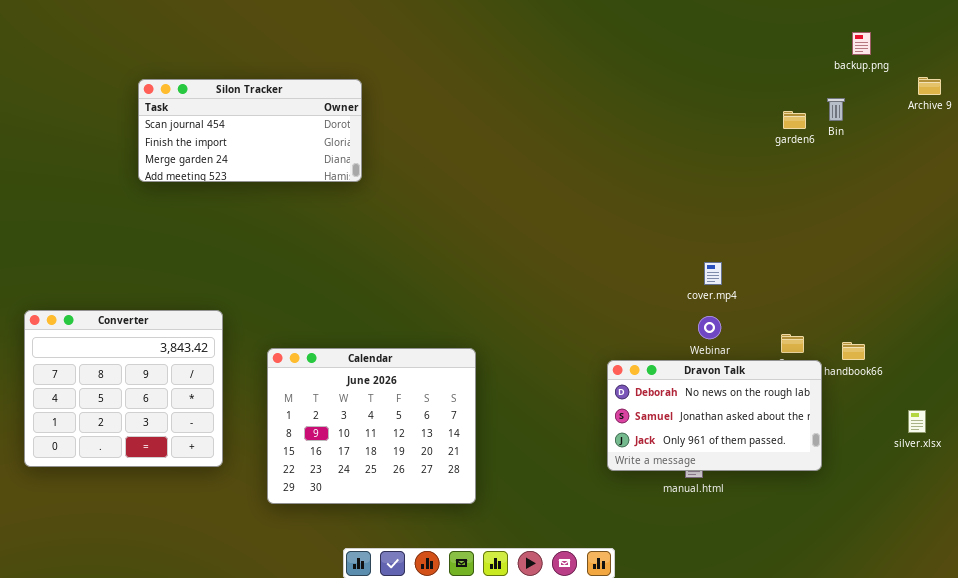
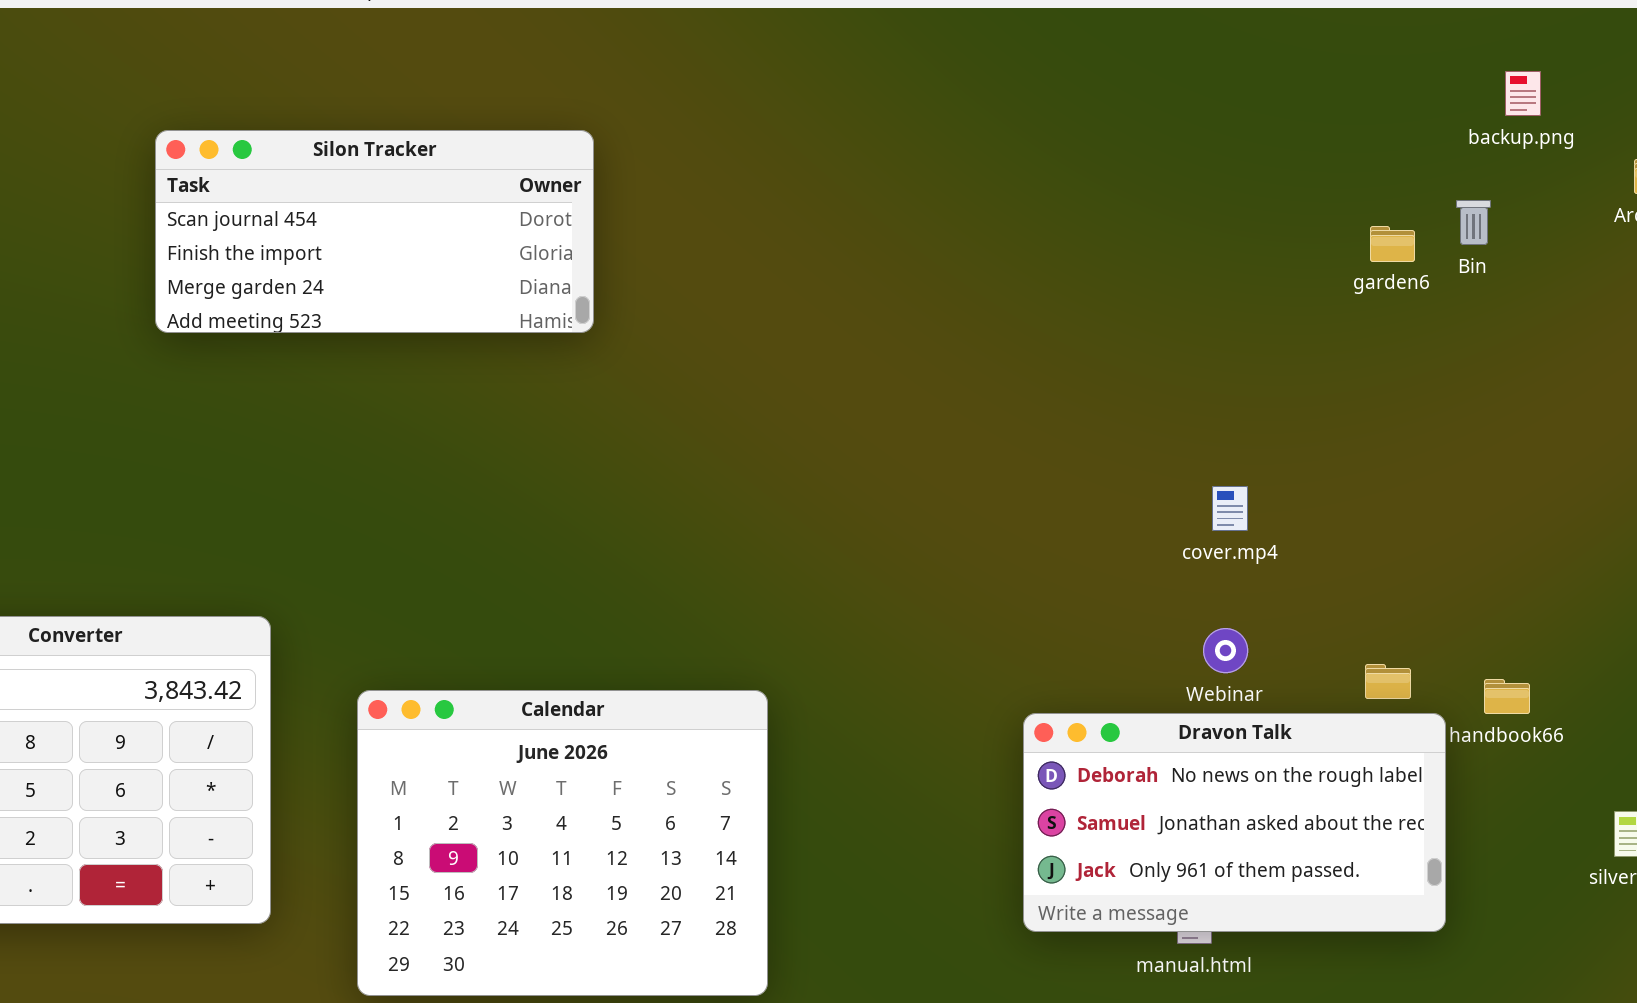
Silon Tracker: [138,79,362,182] -> [155,130,594,333], moved
cover.mp4: [704,262,722,285] -> [1212,486,1248,531], moved

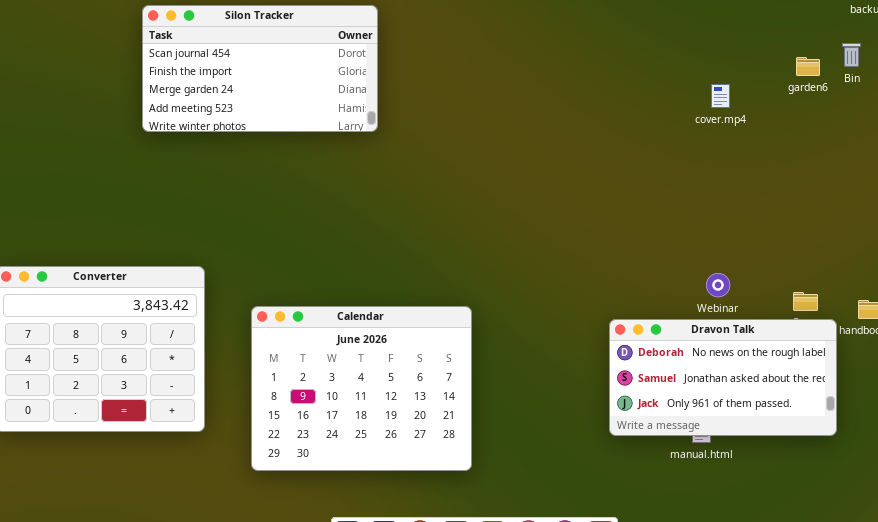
Silon Tracker: [155,130,594,333] -> [142,5,378,132], resized
cover.mp4: [1212,486,1248,531] -> [711,84,730,108], moved

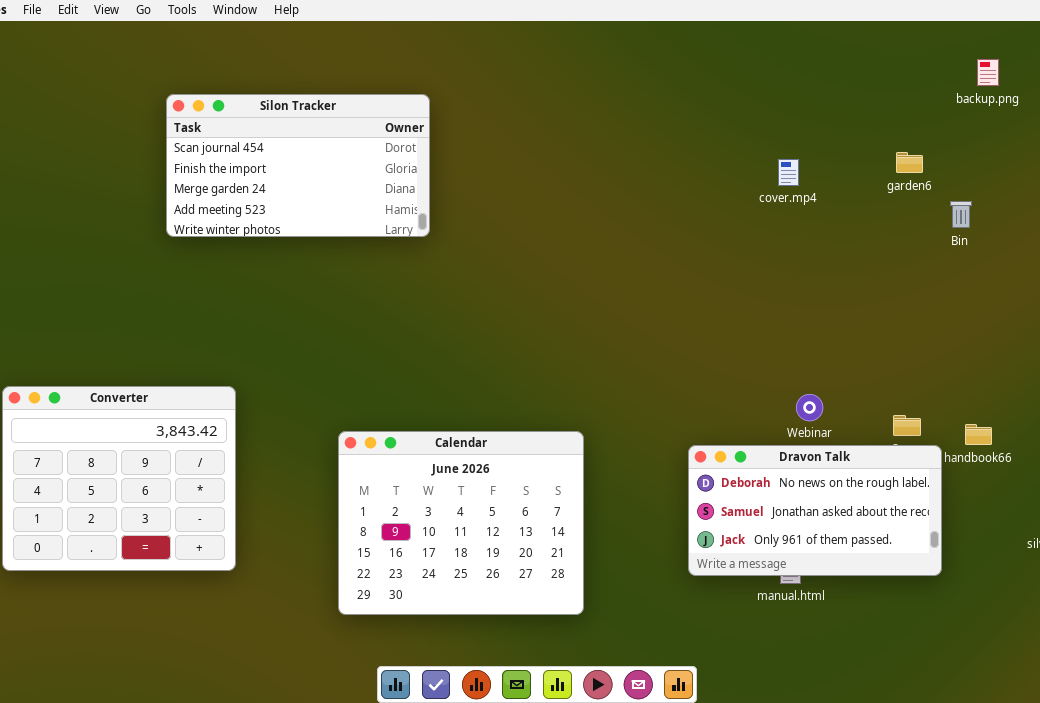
Bin: [842,43,861,67] -> [950,201,972,228], moved
cover.mp4: [711,84,730,108] -> [778,159,799,186], moved
Calendar: [251,306,472,471] -> [338,431,584,615], moved

